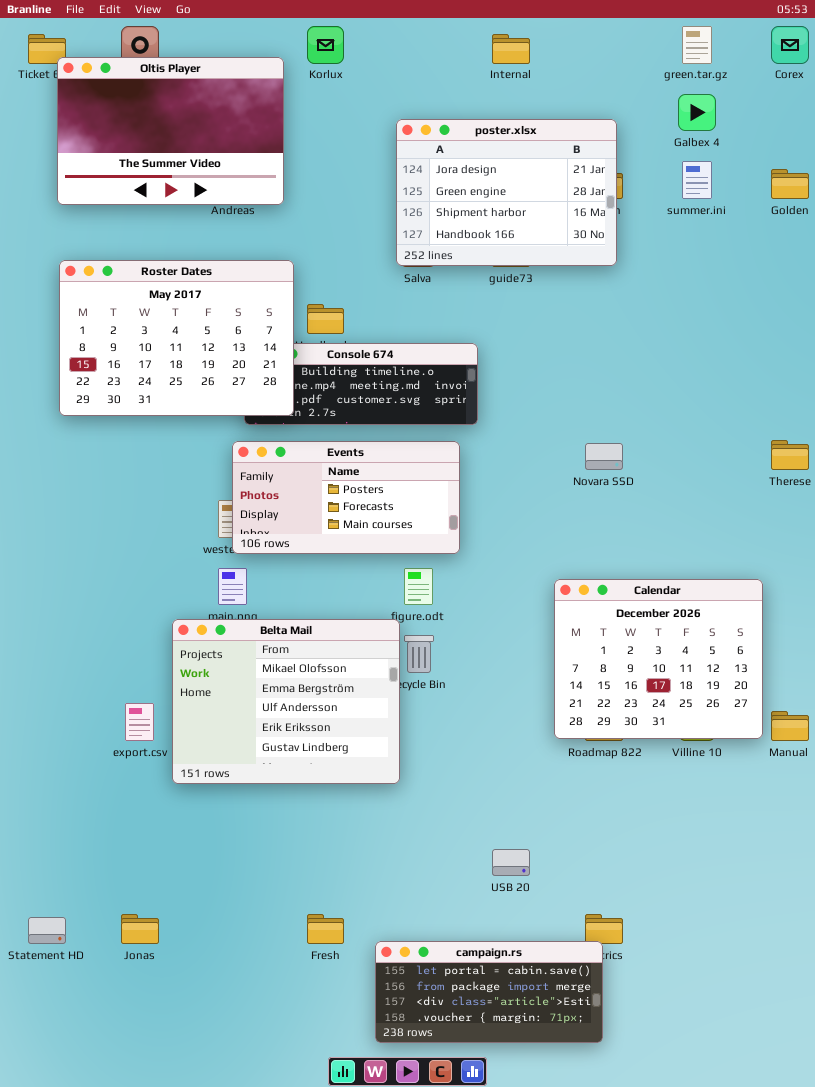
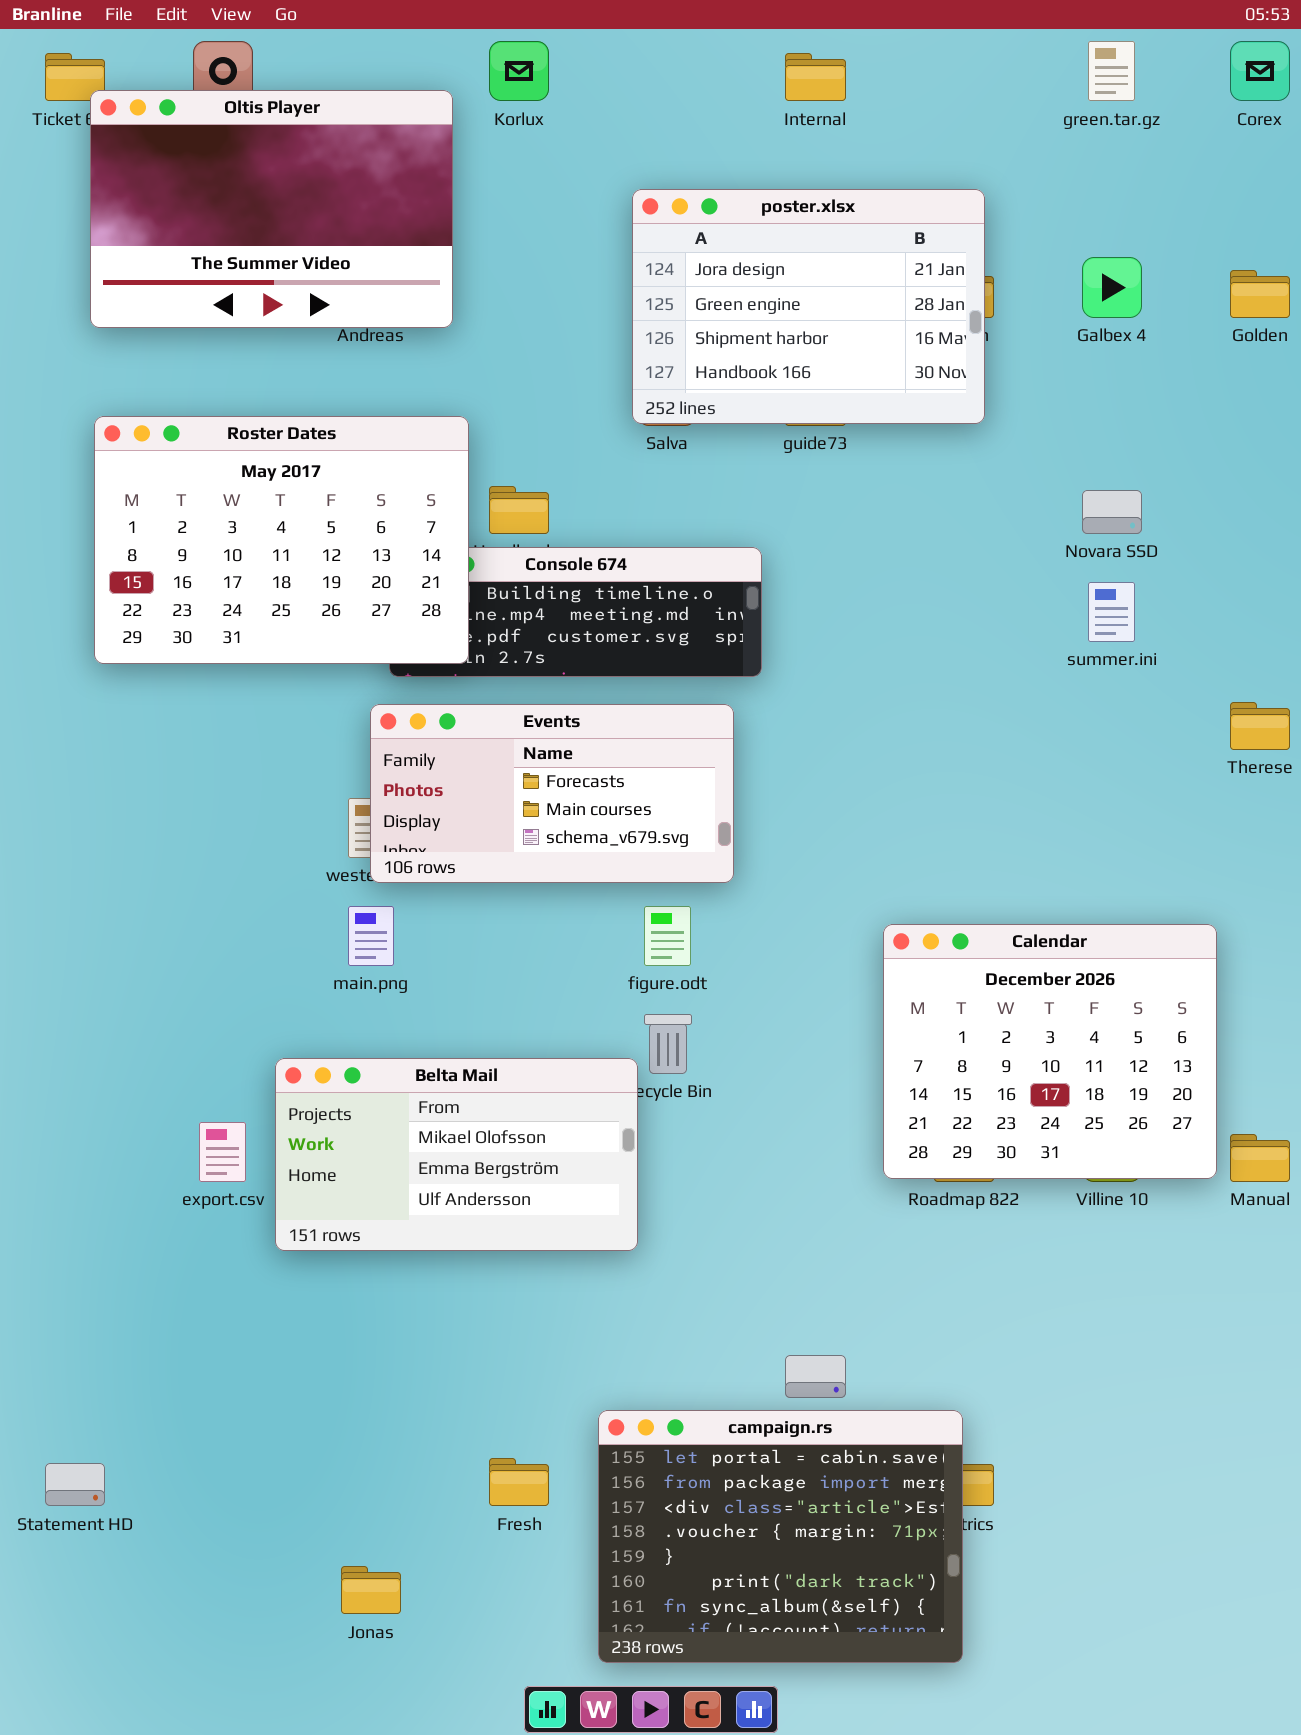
Galbex 4: [678,94,716,131] -> [1082,257,1142,318], moved
summer.ini: [682,161,712,199] -> [1088,582,1135,642], moved
Events: [232,441,460,554] -> [370,704,734,883], scrolled down 1 row
Novara SSD: [585,443,623,470] -> [1082,490,1142,534], moved
Belta Mail: [172,619,400,784] -> [275,1058,638,1251], resized
Jonas: [121,914,159,944] -> [341,1566,401,1614], moved
campaign.rs: [375,941,603,1043] -> [598,1410,963,1663], resized

